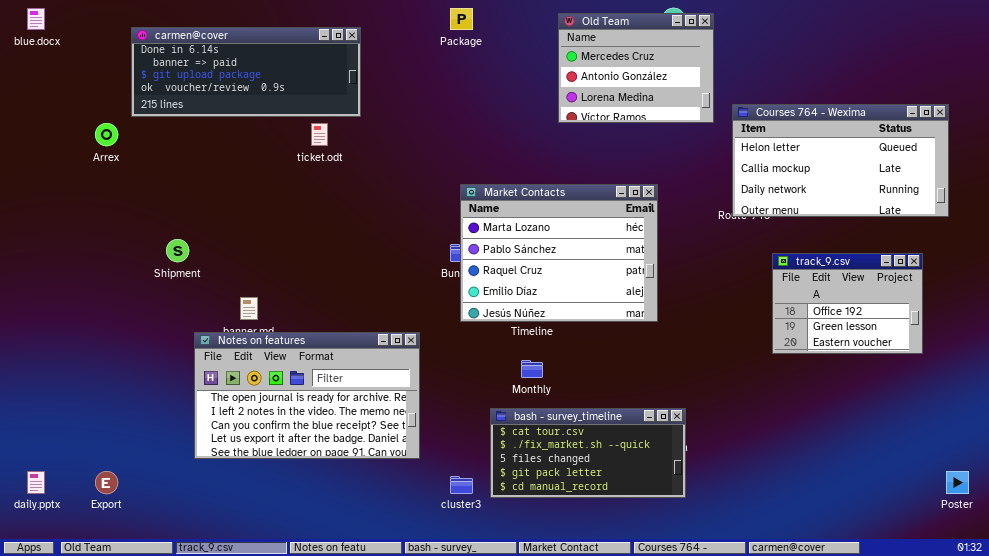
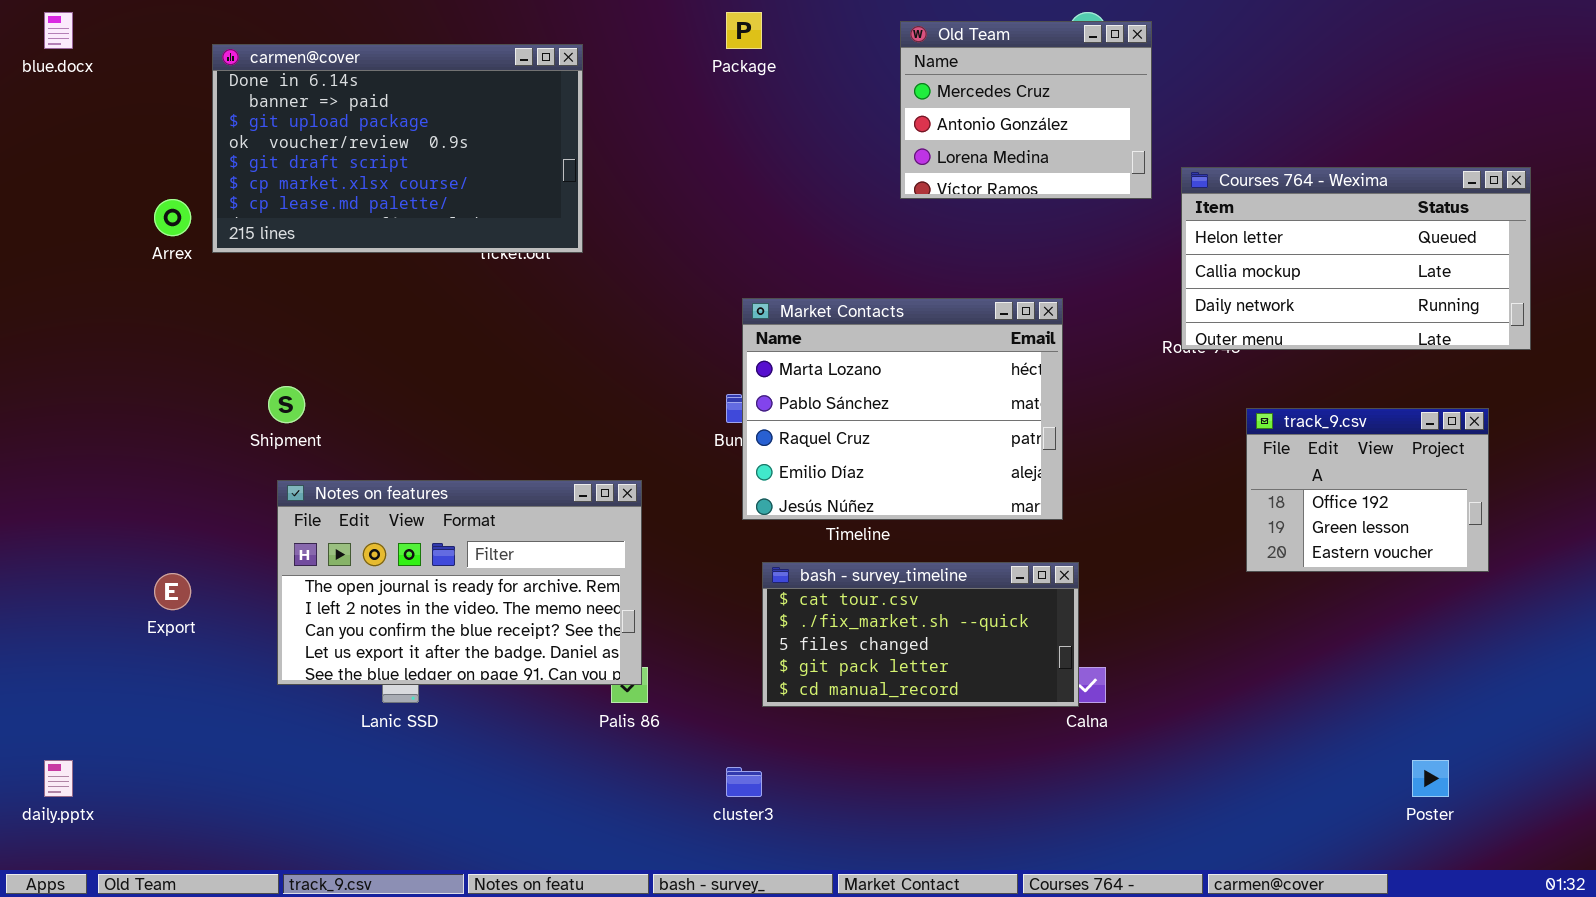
carmen@cover: [131,27,361,117] -> [212,44,583,253], resized
Notes on features: [194,332,420,459] -> [277,480,642,685], moved
bash - survey_timeline: [490,408,686,498] -> [762,562,1079,707], moved
Export: [95,471,118,494] -> [154,573,191,610], moved
Poster: [946,471,969,494] -> [1412,760,1449,797], moved

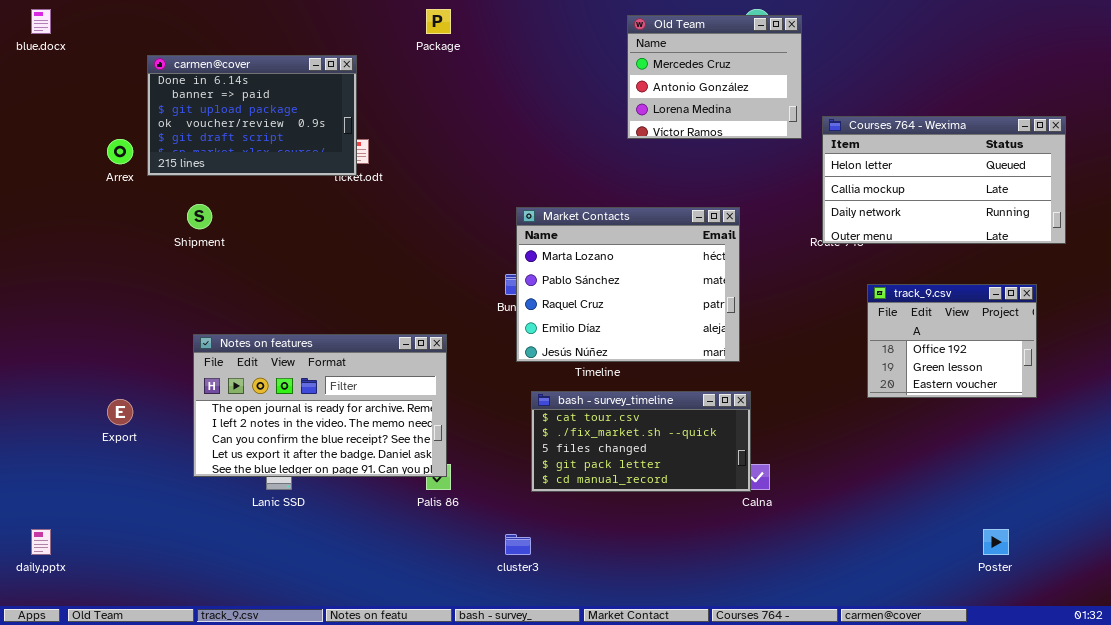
Package: [726,12,762,49] -> [426,9,451,34], moved
carmen@cover: [212,44,583,253] -> [147,55,357,176], resized
Shipment: [268,386,305,423] -> [187,204,212,229], moved

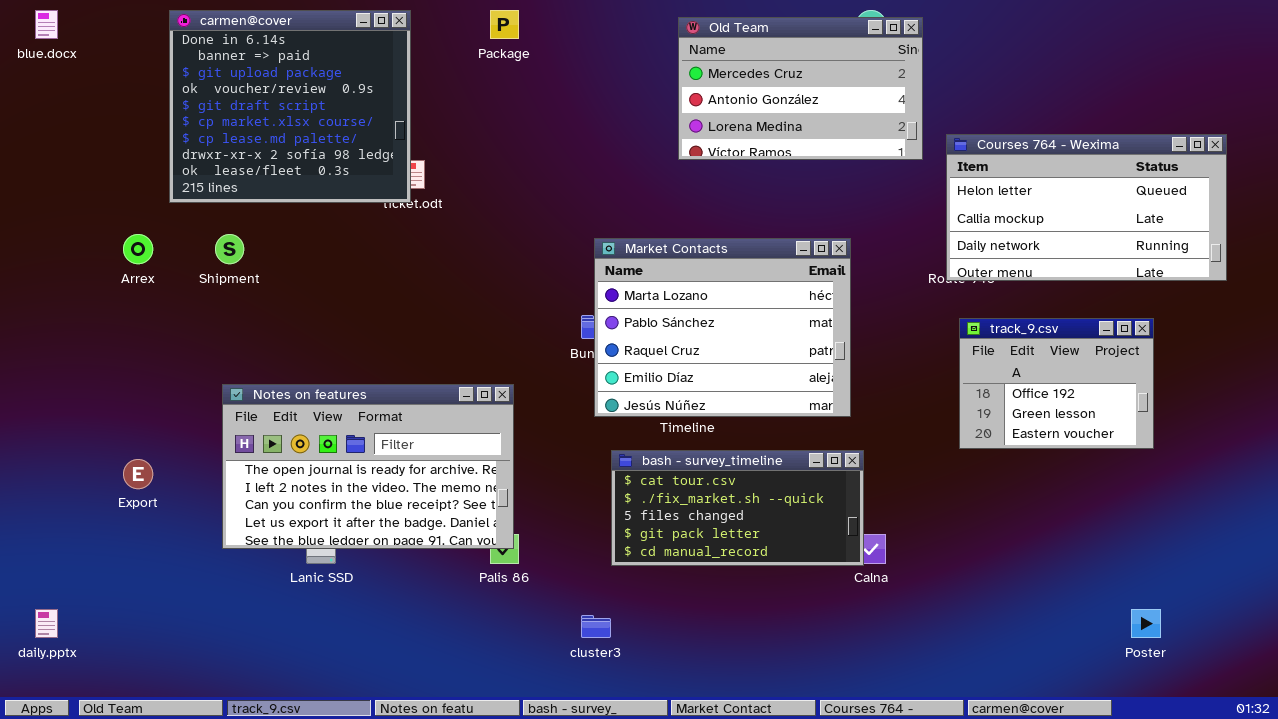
Old Team: [627,15,802,139] -> [678,17,923,160], resized
carmen@cover: [147,55,357,176] -> [169,10,411,203], resized
Arrex: [107,139,133,164] -> [123,234,153,264], moved
track_9.csv: [867,284,1037,398] -> [959,318,1154,449], moved

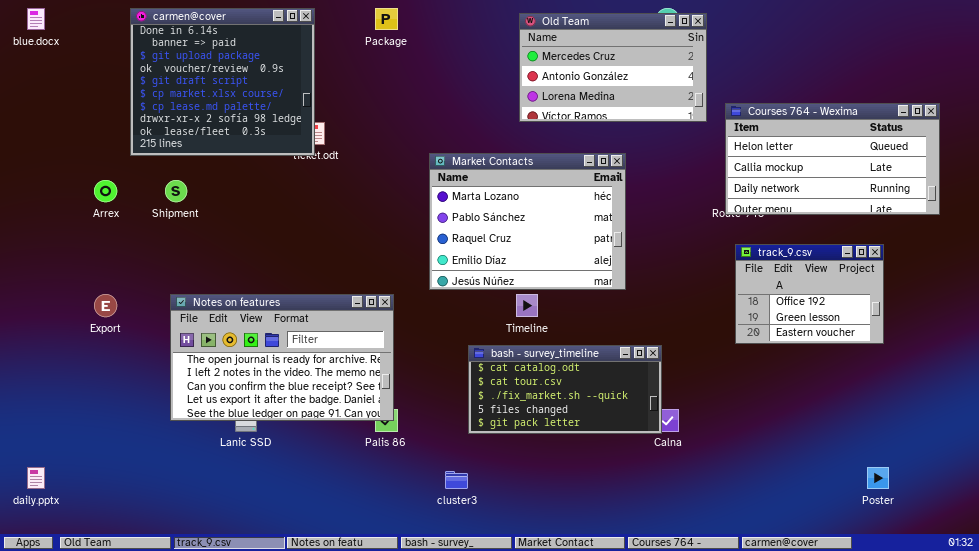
Market Contacts: [594,238,851,417] -> [429,153,626,290], moved
bash - survey_timeline: [611,450,864,566] -> [468,345,662,434], scrolled up 1 row
Export: [123,459,153,489] -> [94,294,117,317], moved

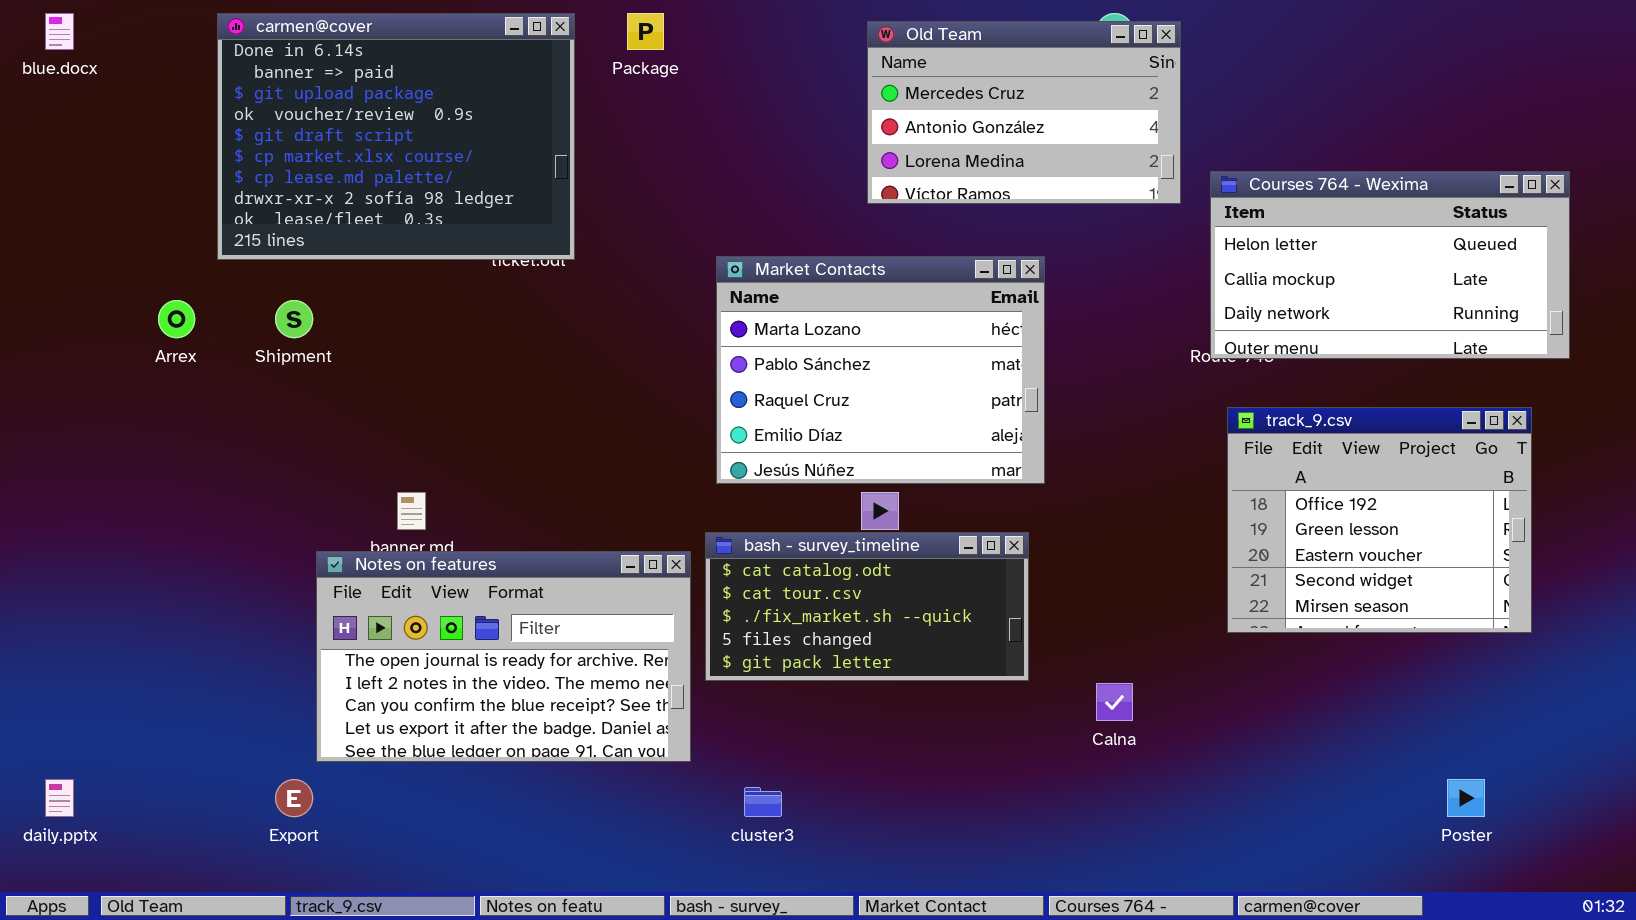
carmen@cover: [130,8,315,156] -> [217,13,575,260], resized
track_9.csv: [735,244,884,344] -> [1227,407,1532,633], resized
Export: [94,294,117,317] -> [275,779,313,817], moved
Notes on features: [170,294,394,421] -> [316,551,691,762], moved
bash - survey_timeline: [468,345,662,434] -> [705,532,1029,681], moved

